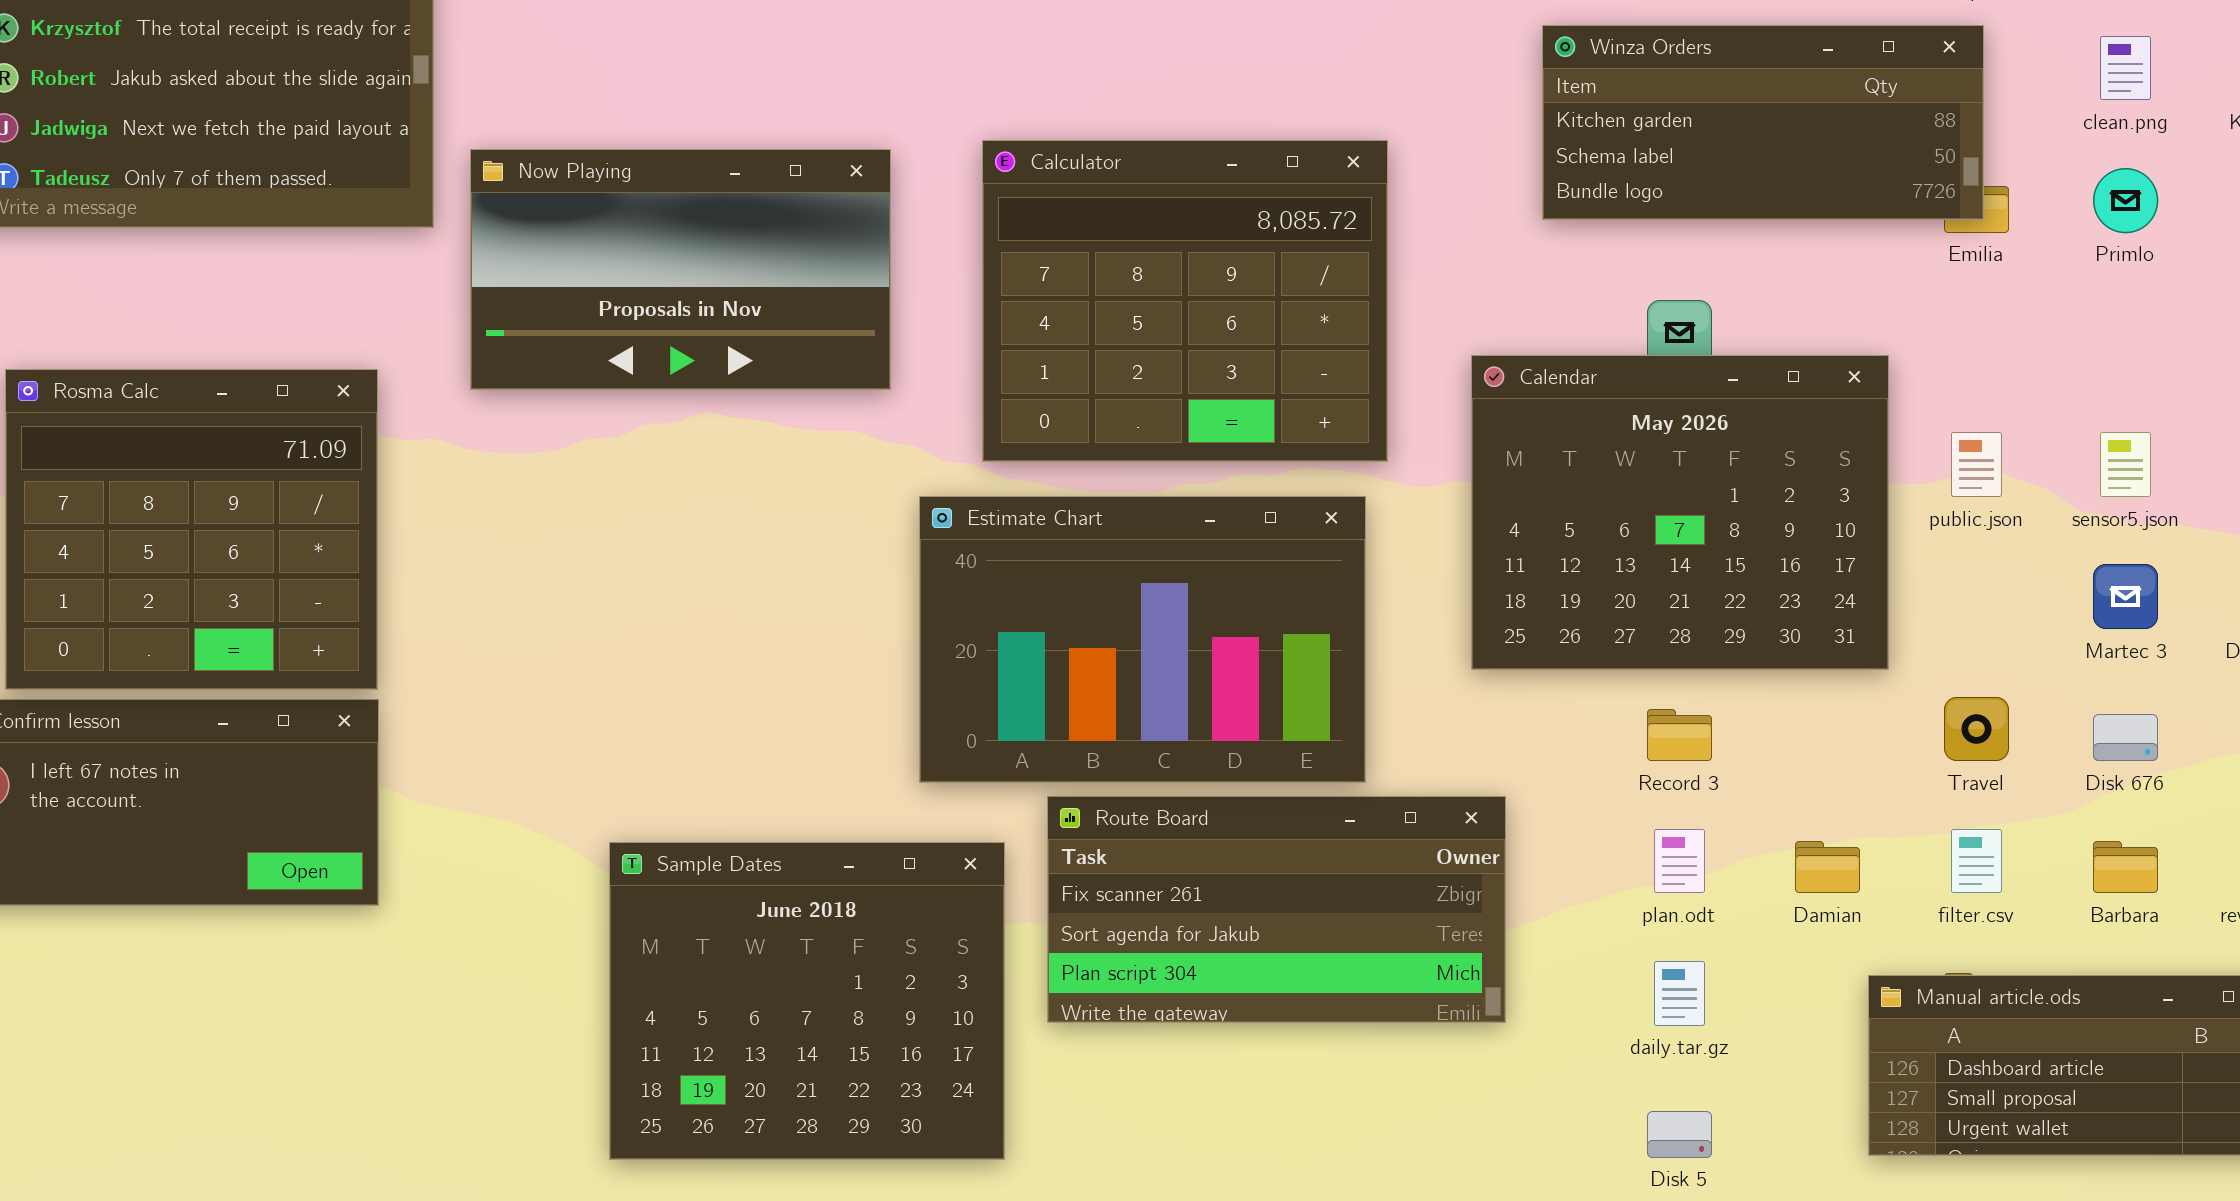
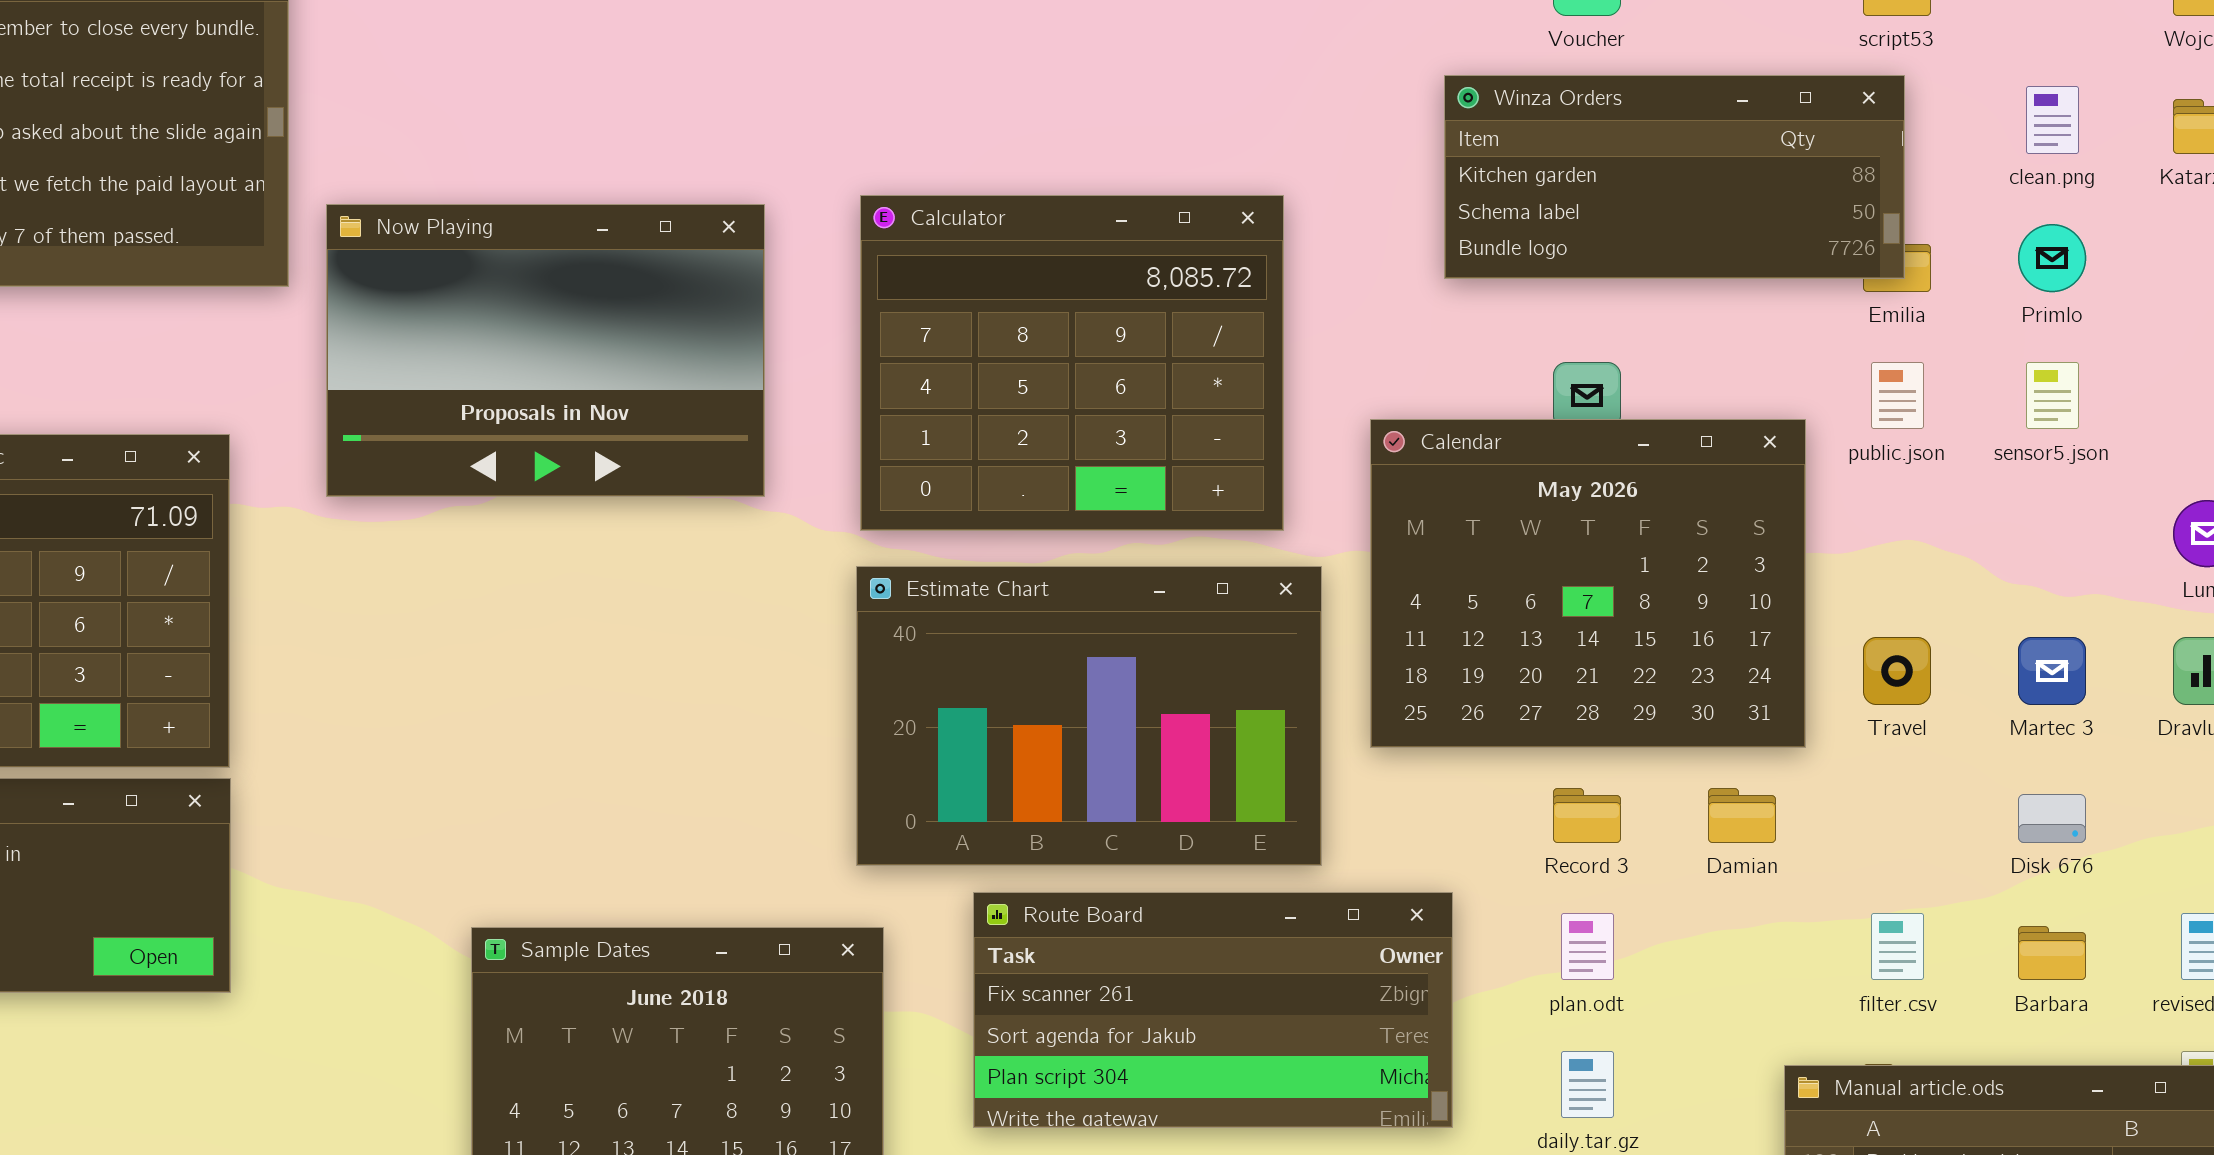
Now Playing: [470,149,891,390] -> [326,204,765,497], resized
public.json: [1951,432,2002,497] -> [1871,362,1924,429], moved
sensor5.json: [2100,432,2151,497] -> [2026,362,2079,429], moved
Estimate Chart: [919,496,1366,783] -> [856,566,1322,866], moved
Travel: [1944,697,2009,761] -> [1863,637,1931,705], moved
Route Board: [1047,796,1506,1023] -> [973,892,1453,1128], moved
Damian: [1795,841,1860,893] -> [1708,788,1776,843], moved

